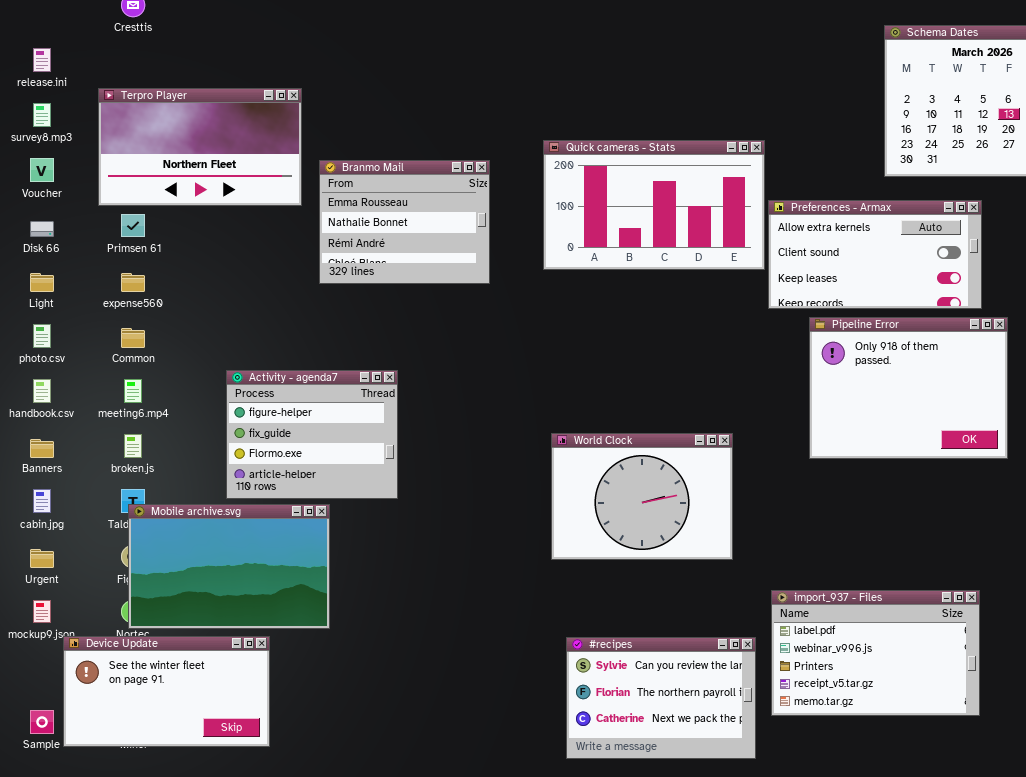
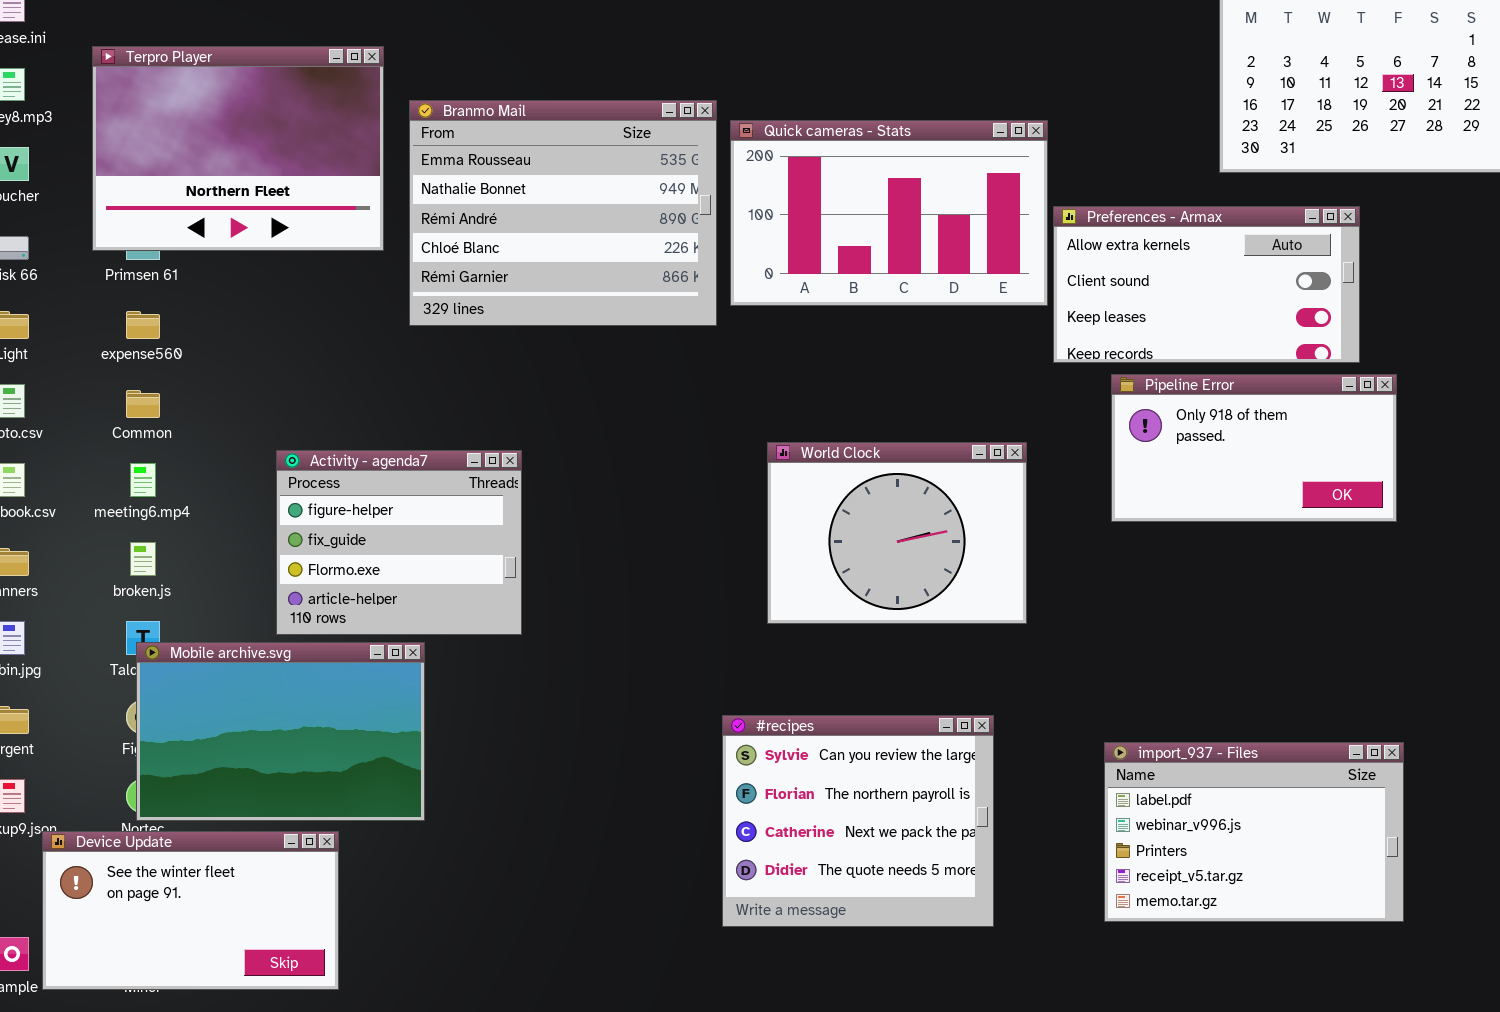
Terpro Player: [98,88,302,206] -> [92,46,384,251], resized
Branmo Mail: [319,160,490,284] -> [409,100,717,326], resized
Pipeline Error: [809,317,1008,459] -> [1111,374,1397,522], resized
World Clock: [551,433,733,560] -> [767,442,1027,624], moved
import_937 - Files: [771,590,980,716] -> [1104,742,1404,922], moved
#recipes: [566,637,756,759] -> [722,715,994,927], moved, resized

